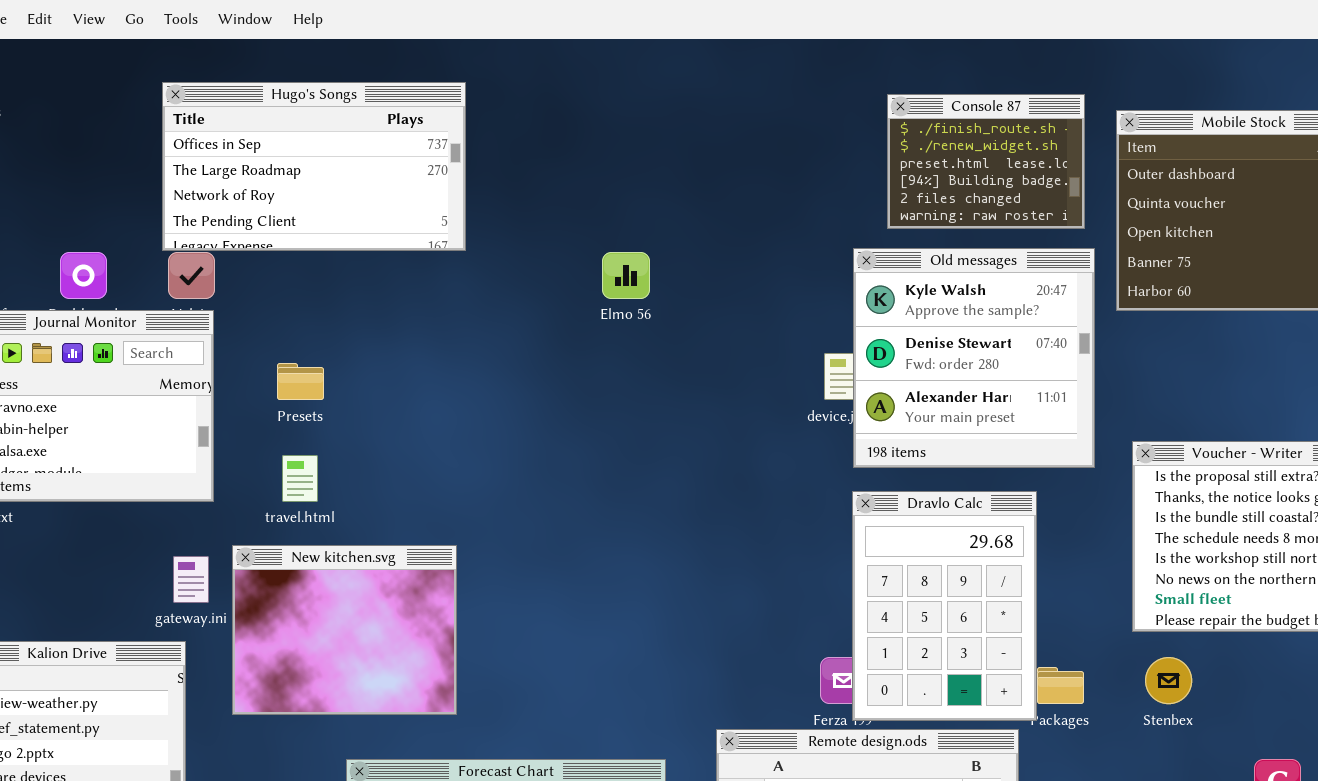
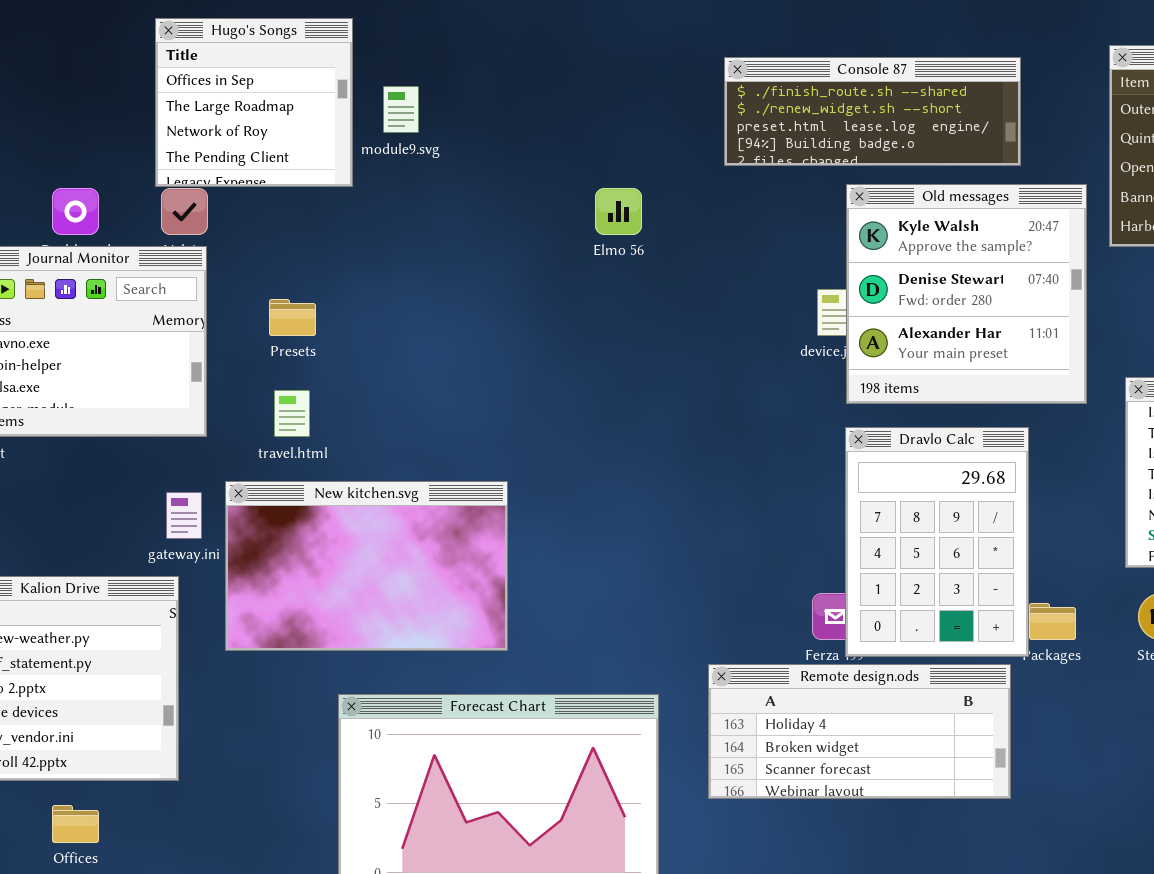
Hugo's Songs: [162,82,466,251] -> [155,18,353,187], resized
Console 87: [887,94,1085,229] -> [724,57,1021,166], moved, resized
New kitchen.svg: [232,545,457,715] -> [225,481,508,651], resized

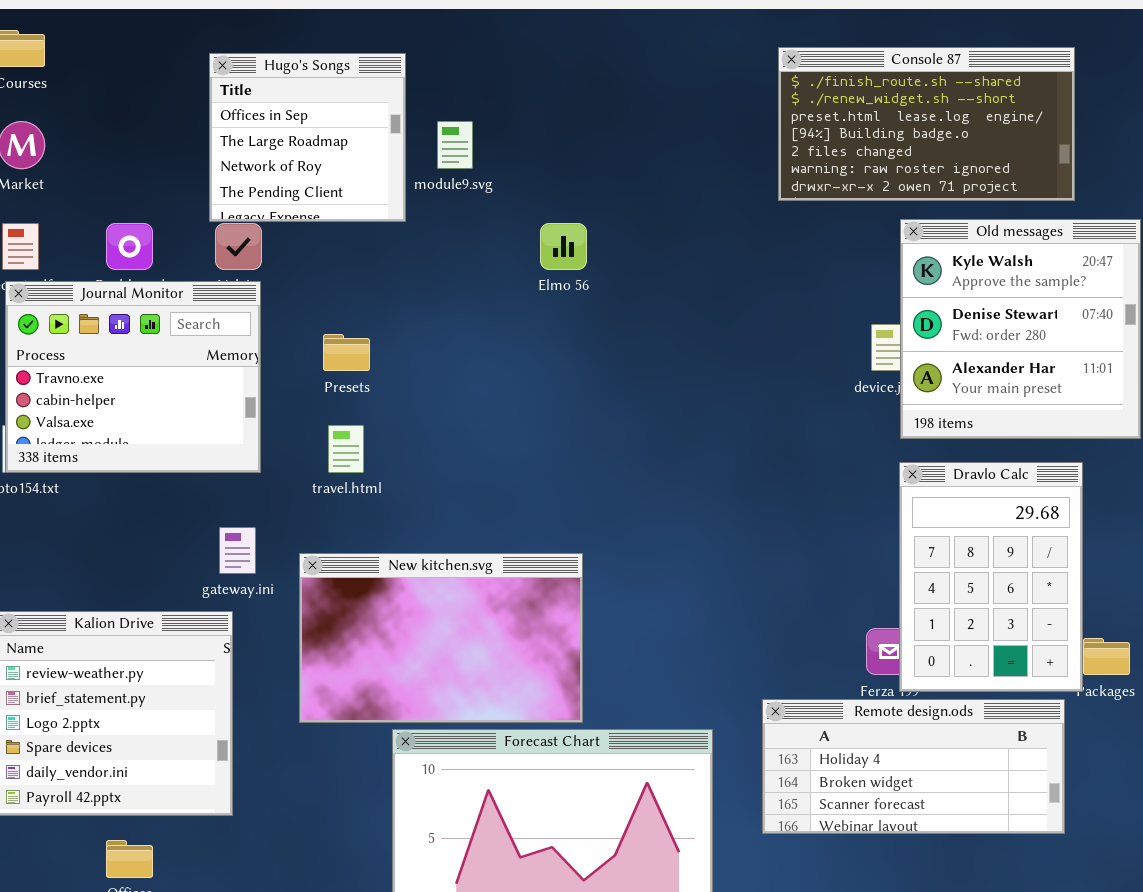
Console 87: [724,57,1021,166] -> [778,47,1075,201], resized
Elmo 56: [595,188,642,235] -> [540,223,587,270], moved
New kitchen.svg: [225,481,508,651] -> [299,553,583,723], moved

